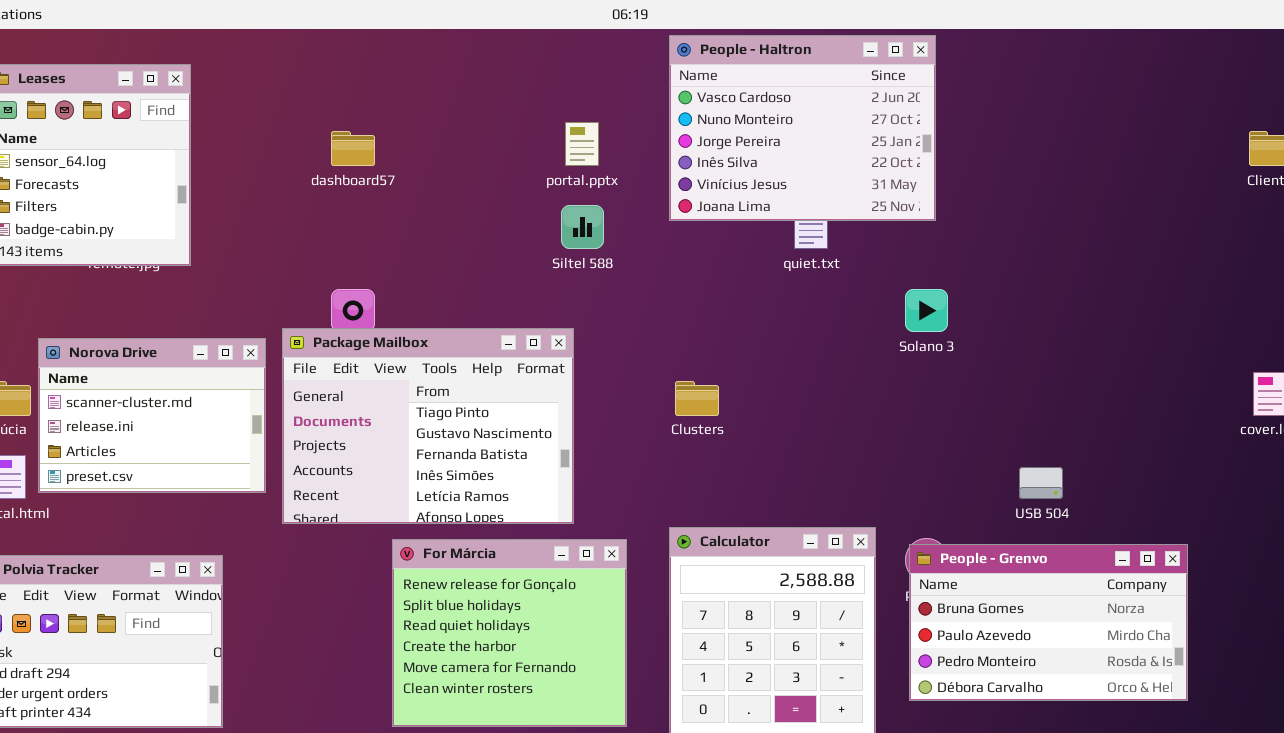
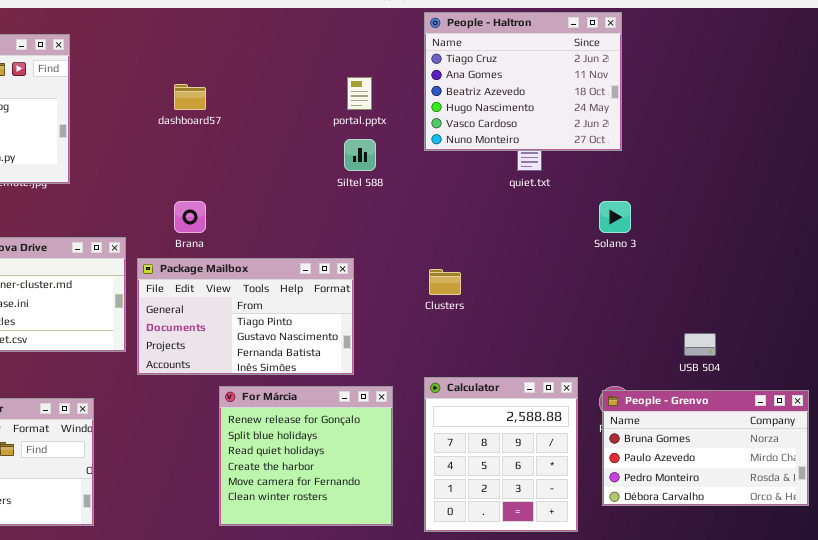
People - Haltron: [669,35,936,221] -> [424,12,622,151], scrolled up 4 rows
Package Mailbox: [282,328,574,524] -> [137,258,354,375], resized

